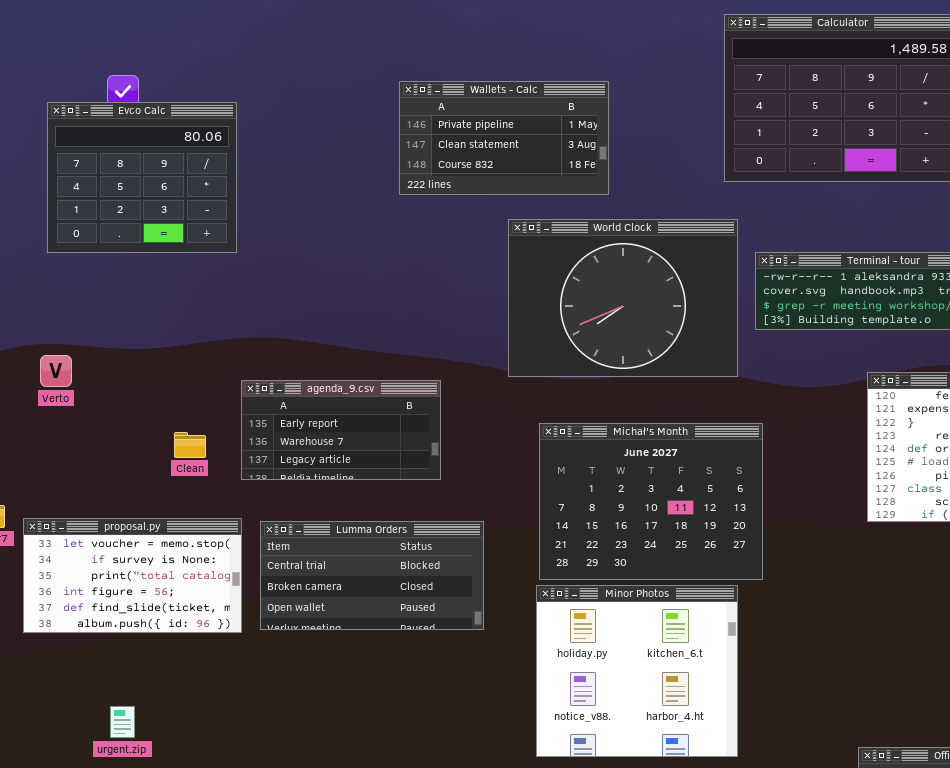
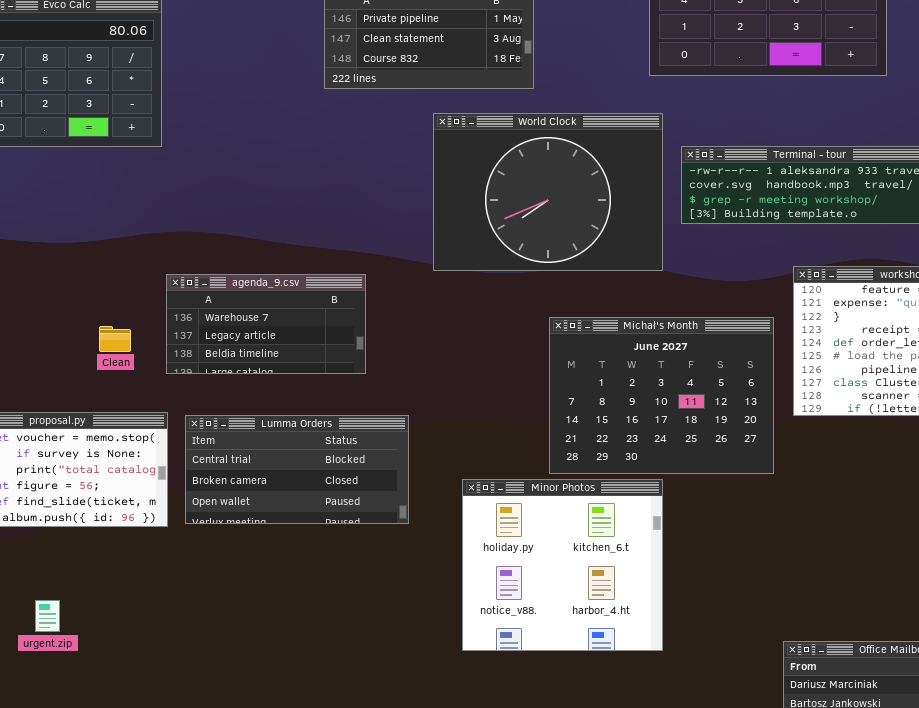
agenda_9.csv: [241,380,441,480] -> [166,274,366,374], scrolled down 1 row
Michał's Month: [539,423,763,580] -> [549,317,774,474], moved

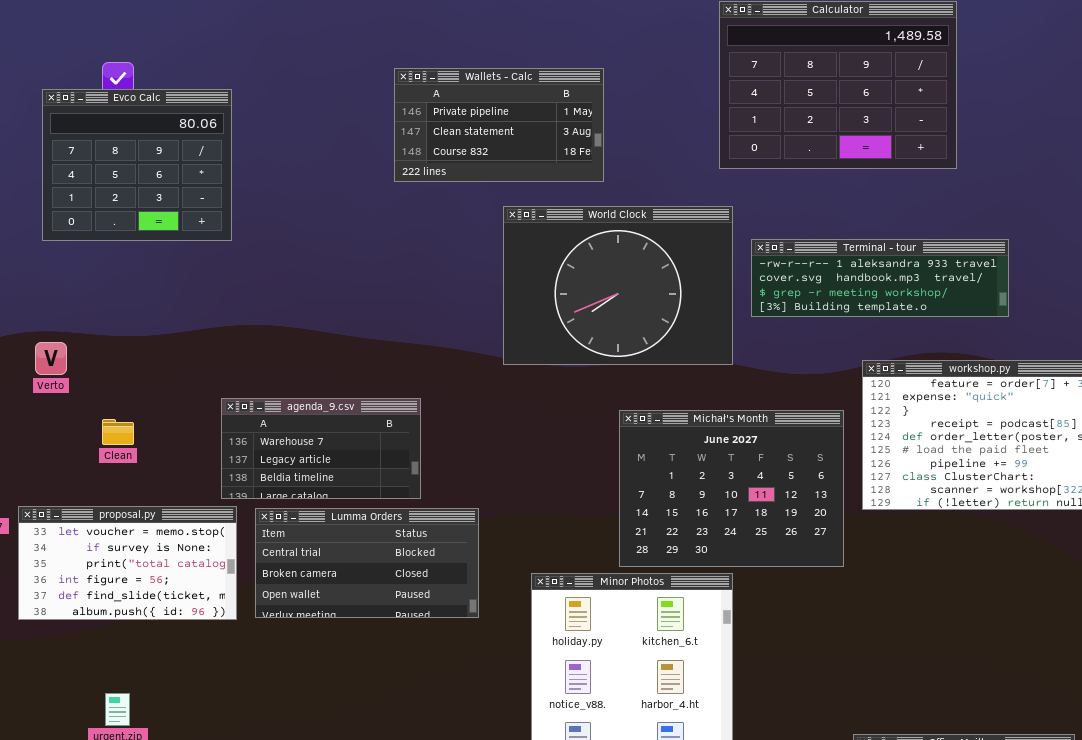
agenda_9.csv: [166,274,366,374] -> [221,398,421,499], moved
Clean: [99,326,131,352] -> [102,419,134,445], moved

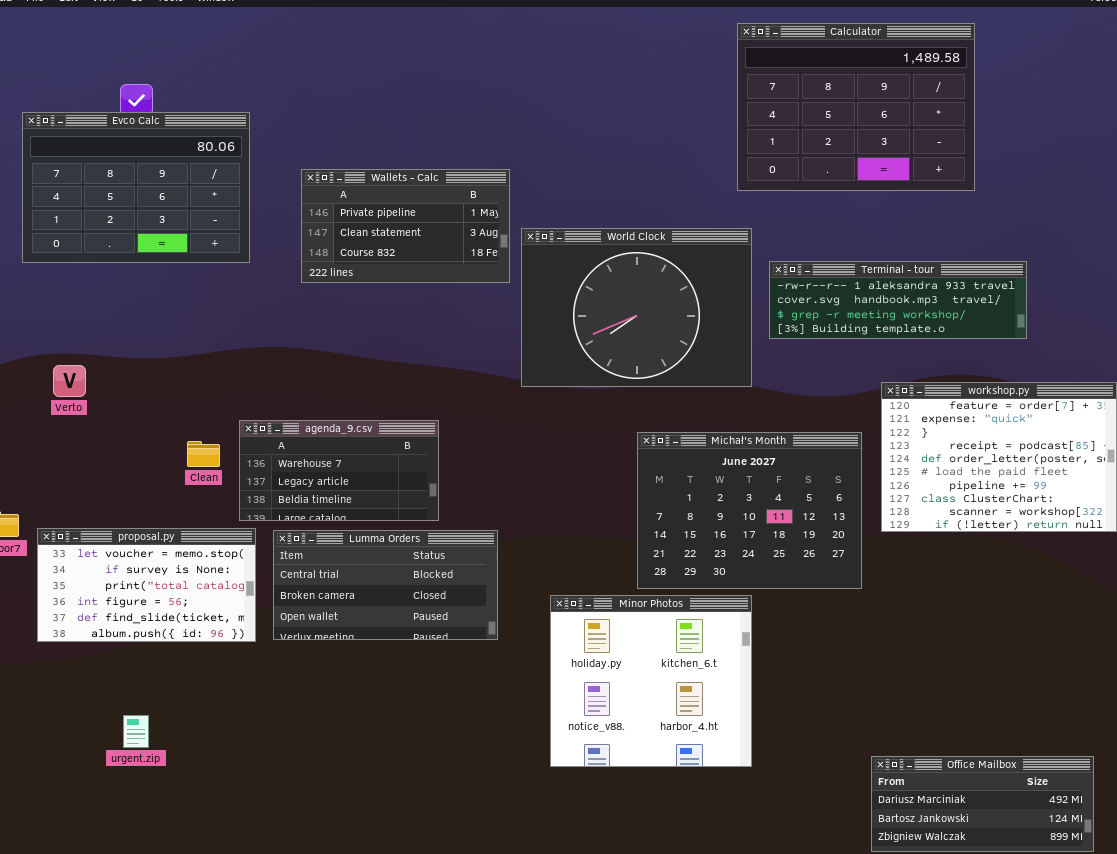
Wallets - Calc: [394,68,604,182] -> [301,169,510,283], moved
Evco Calc: [42,89,232,241] -> [22,112,250,263], resized
Clean: [102,419,134,445] -> [187,441,220,467], moved

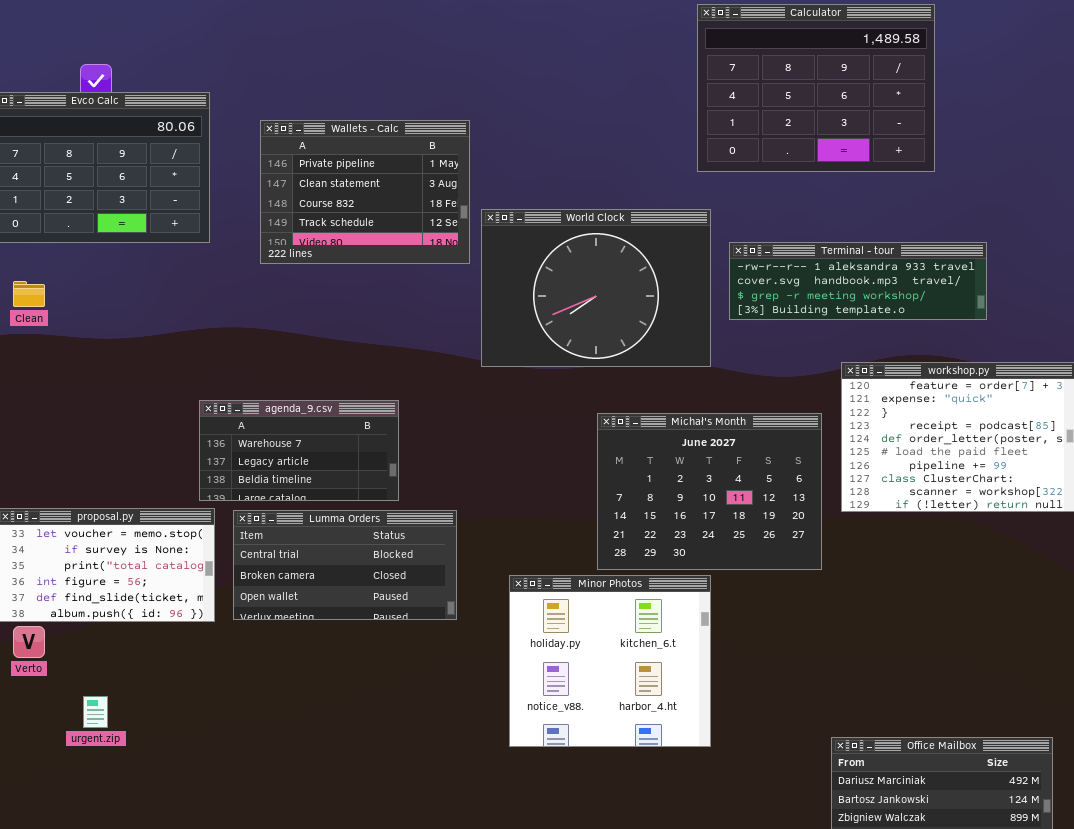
Wallets - Calc: [301,169,510,283] -> [260,120,470,264], resized
Verto: [53,365,86,397] -> [13,626,45,658], moved
Clean: [187,441,220,467] -> [13,281,45,307], moved

